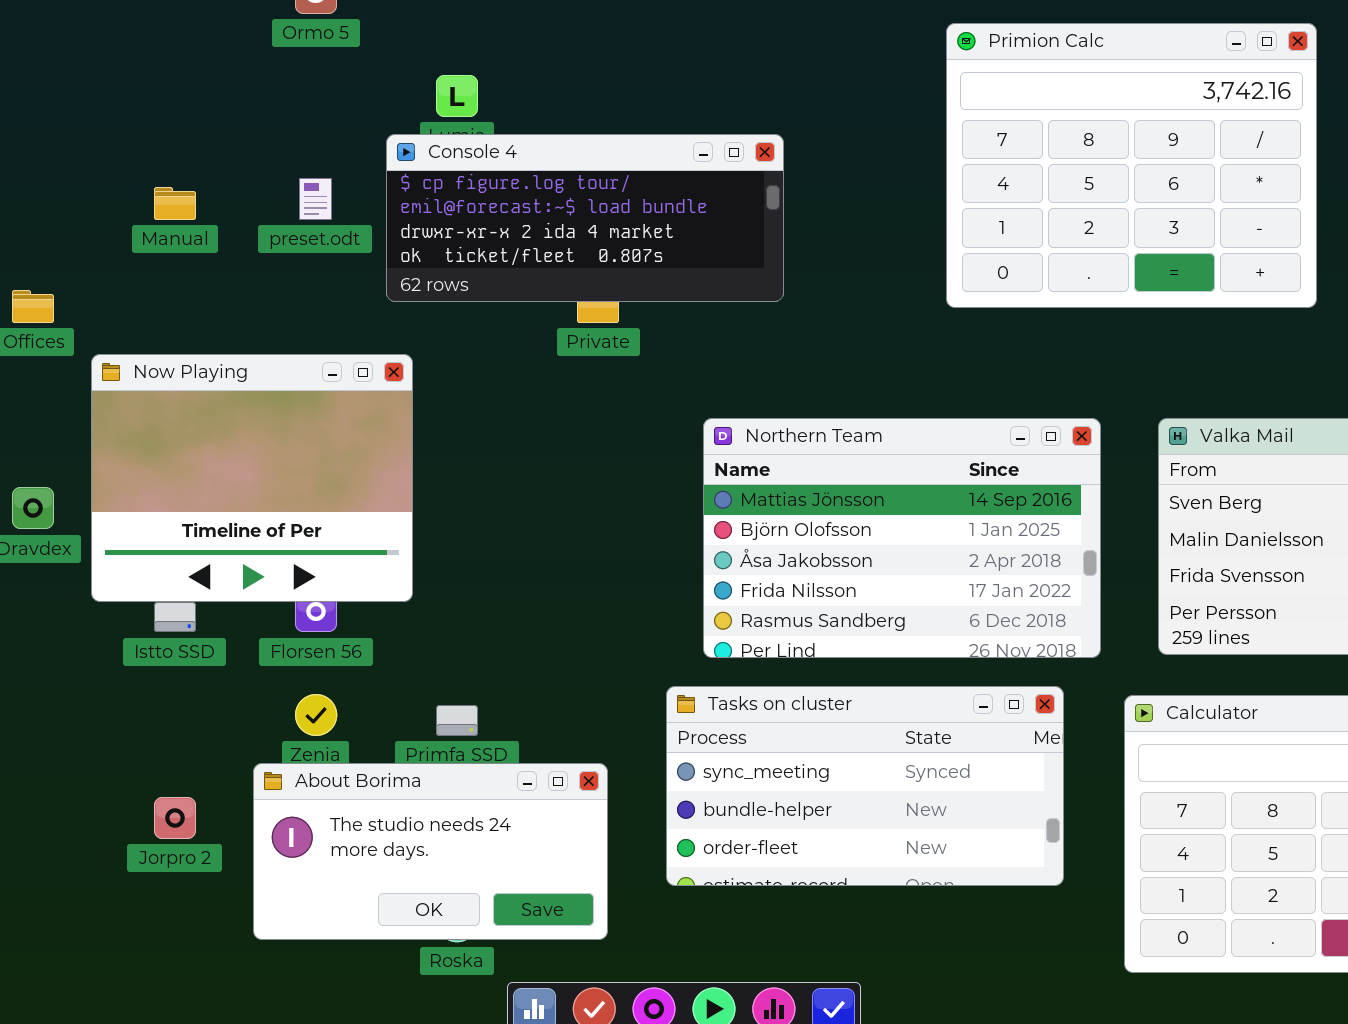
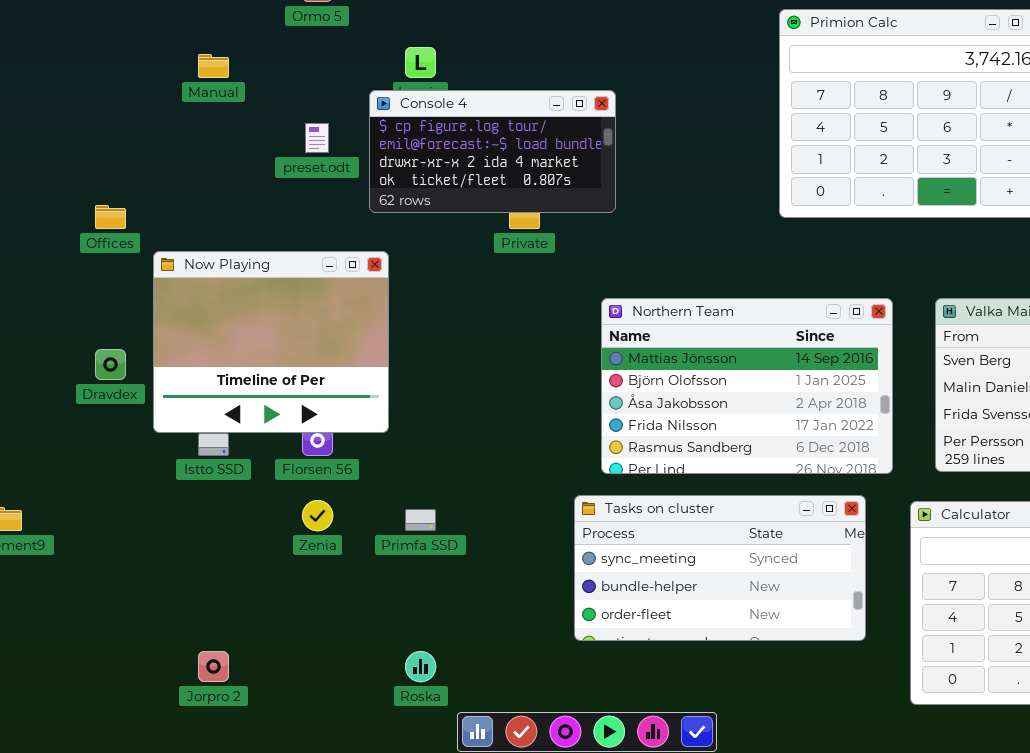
Console 4: [386,134,784,302] -> [369,90,616,213], resized
Manual: [154,187,196,220] -> [198,54,229,78], moved
About Borima: [253,763,608,940] -> none, closed
Jorpro 2: [154,797,196,839] -> [198,651,229,682], moved

